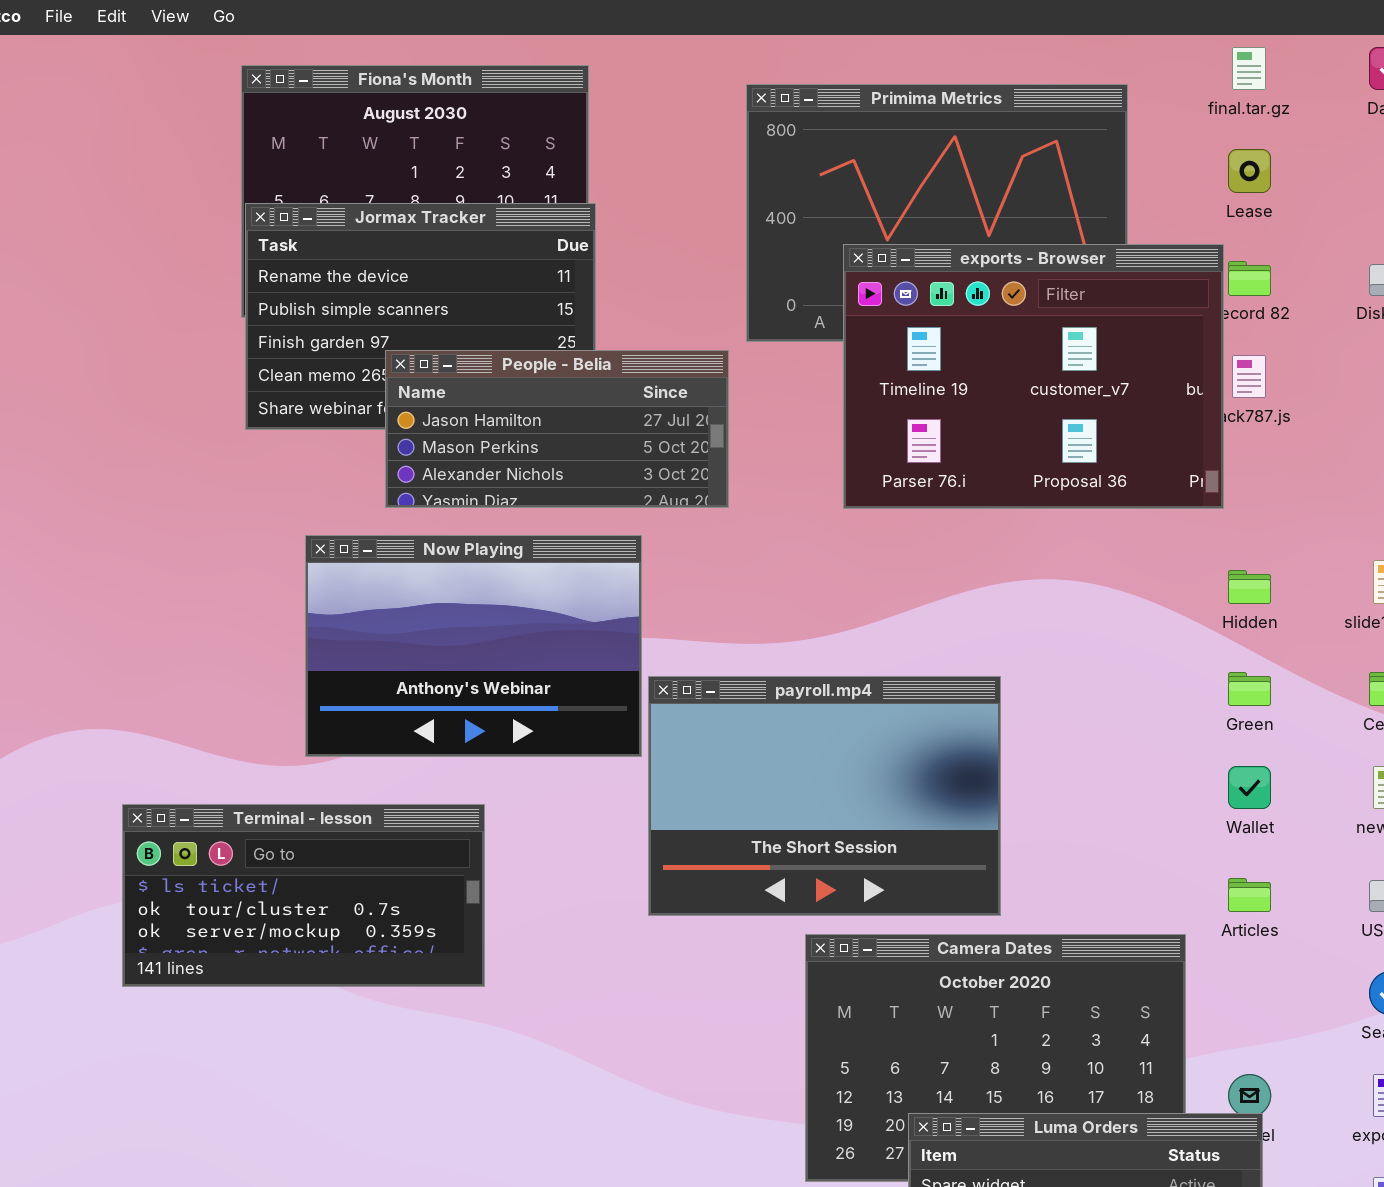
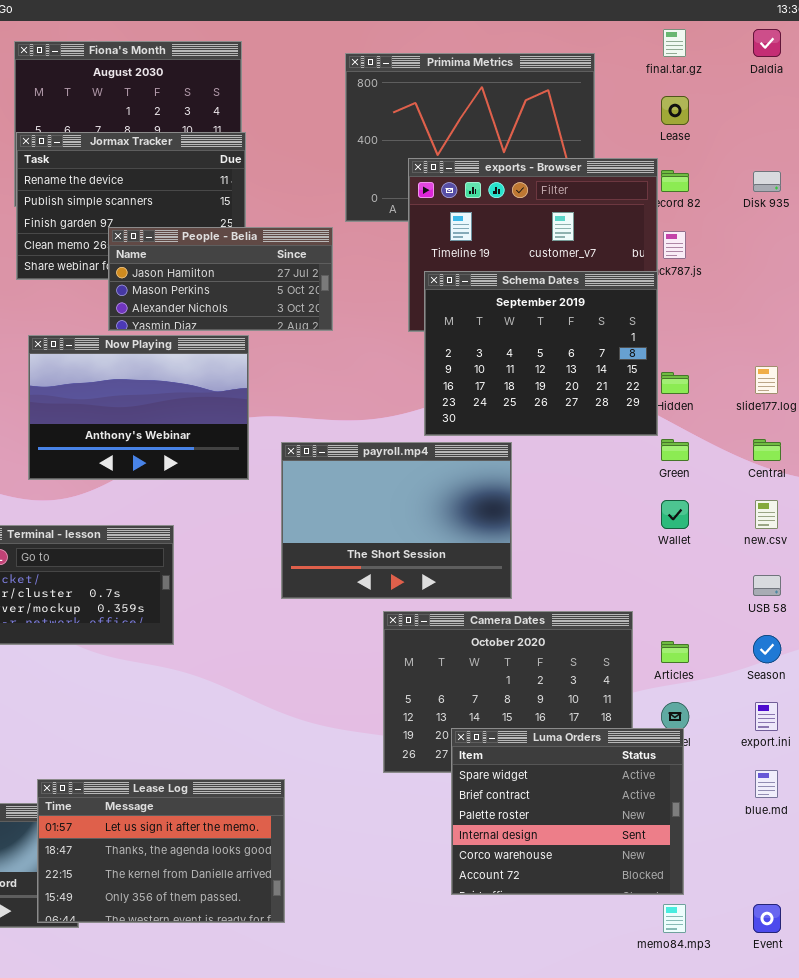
Schema Dates: none -> [424,271,658,436], opened
Now Playing: [305,535,642,757] -> [28,335,249,480], moved
Articles: [1228,878,1271,912] -> [661,641,689,663], moved

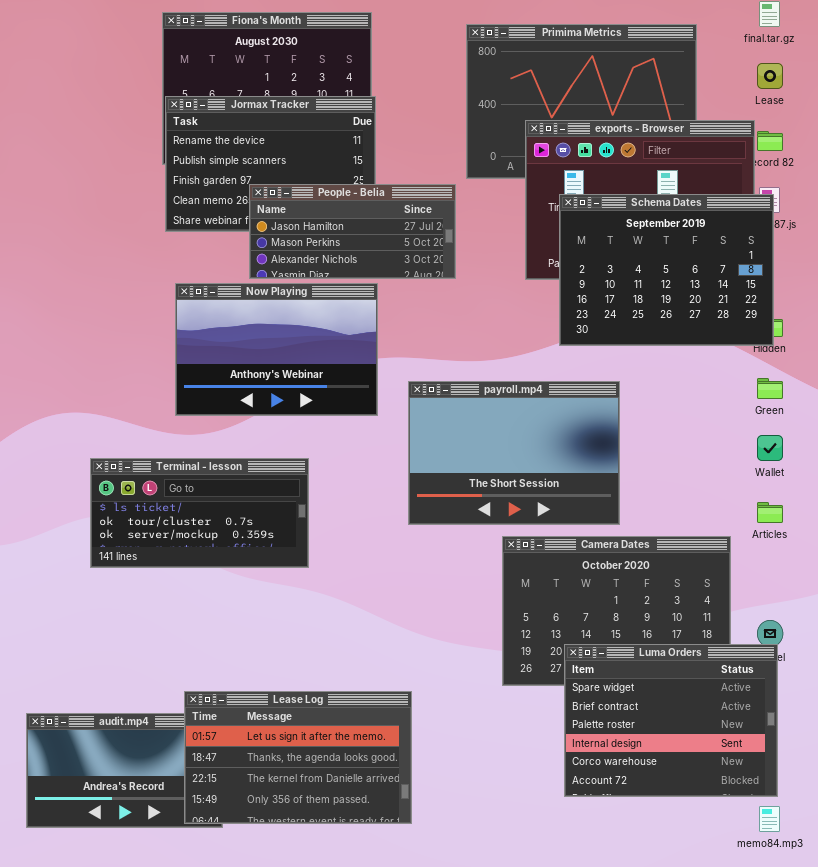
Schema Dates: [424,271,658,436] -> [559,194,774,346], moved
Articles: [661,641,689,663] -> [757,502,783,523], moved

